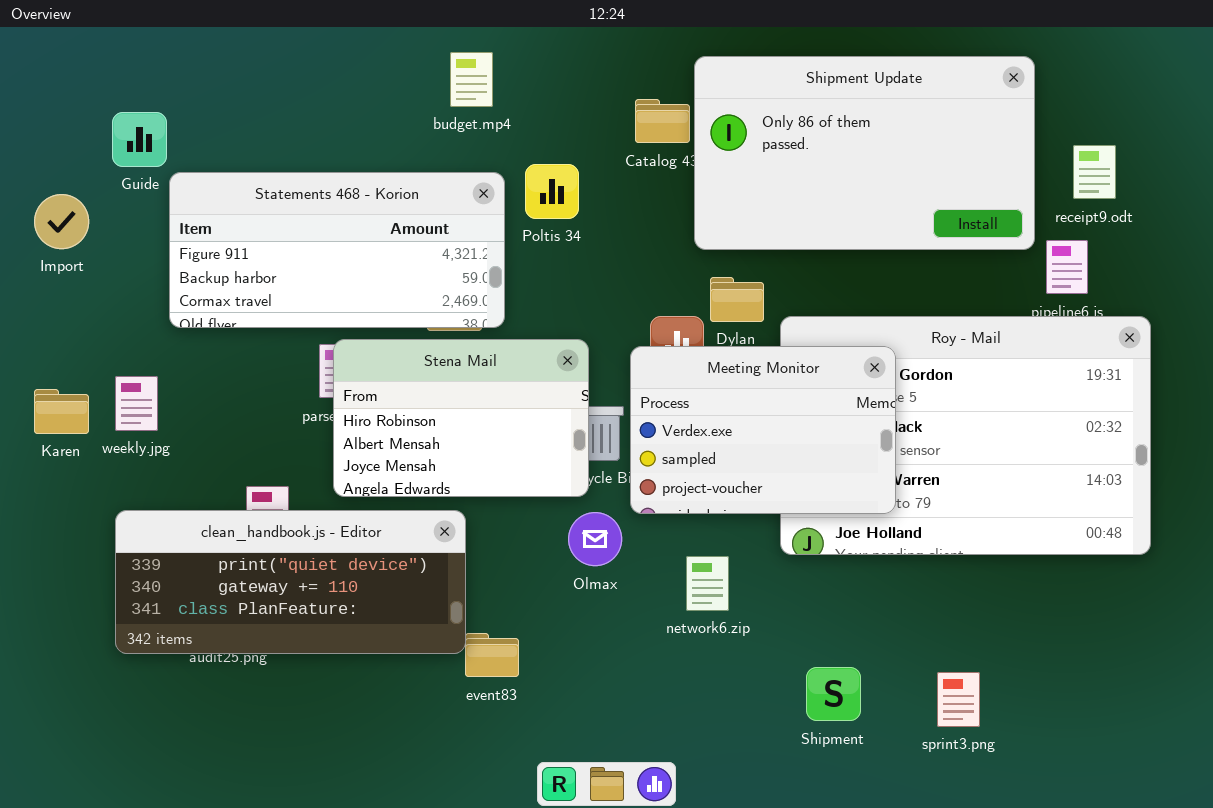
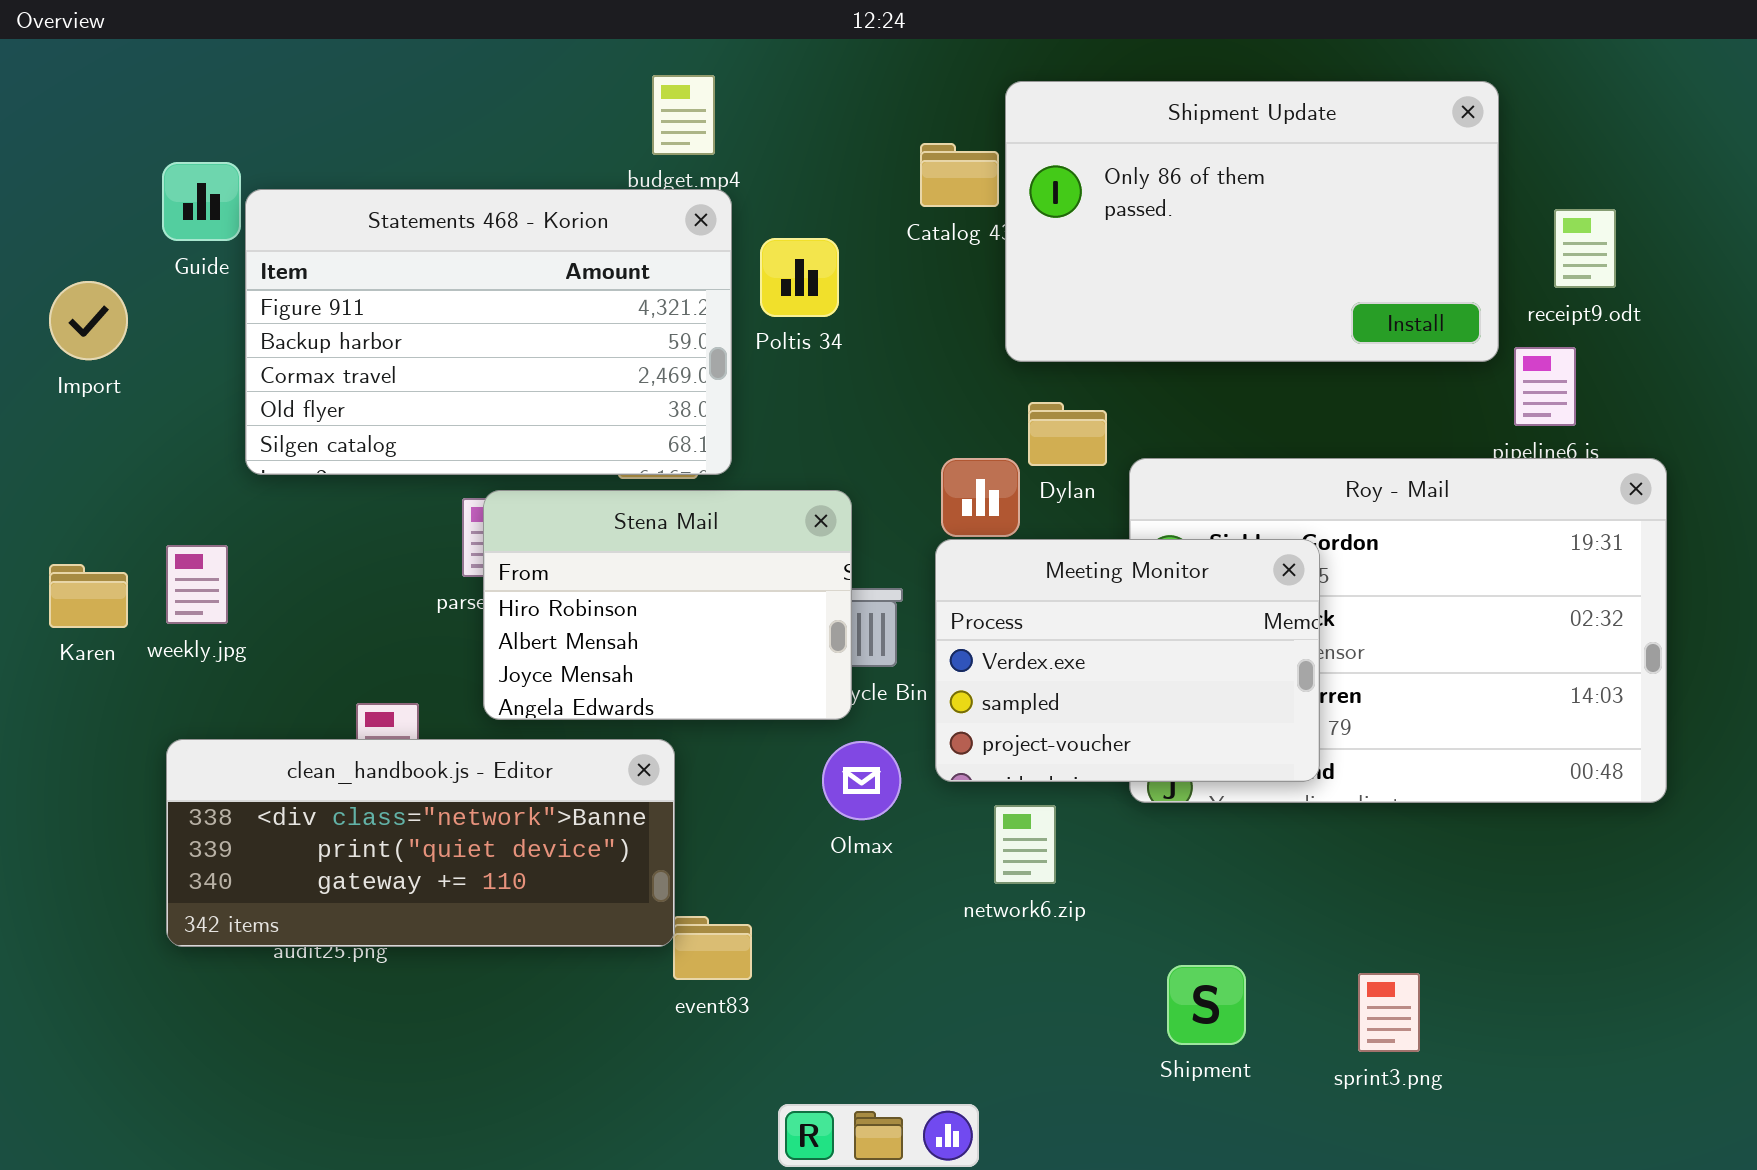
Statements 468 - Korion: [169,172,505,328] -> [245,189,732,475], resized
Meeting Monitor: [630,346,896,514] -> [935,539,1320,782], moved
clean_handbook.js - Editor: [115,510,466,654] -> [166,739,675,947], scrolled up 1 row

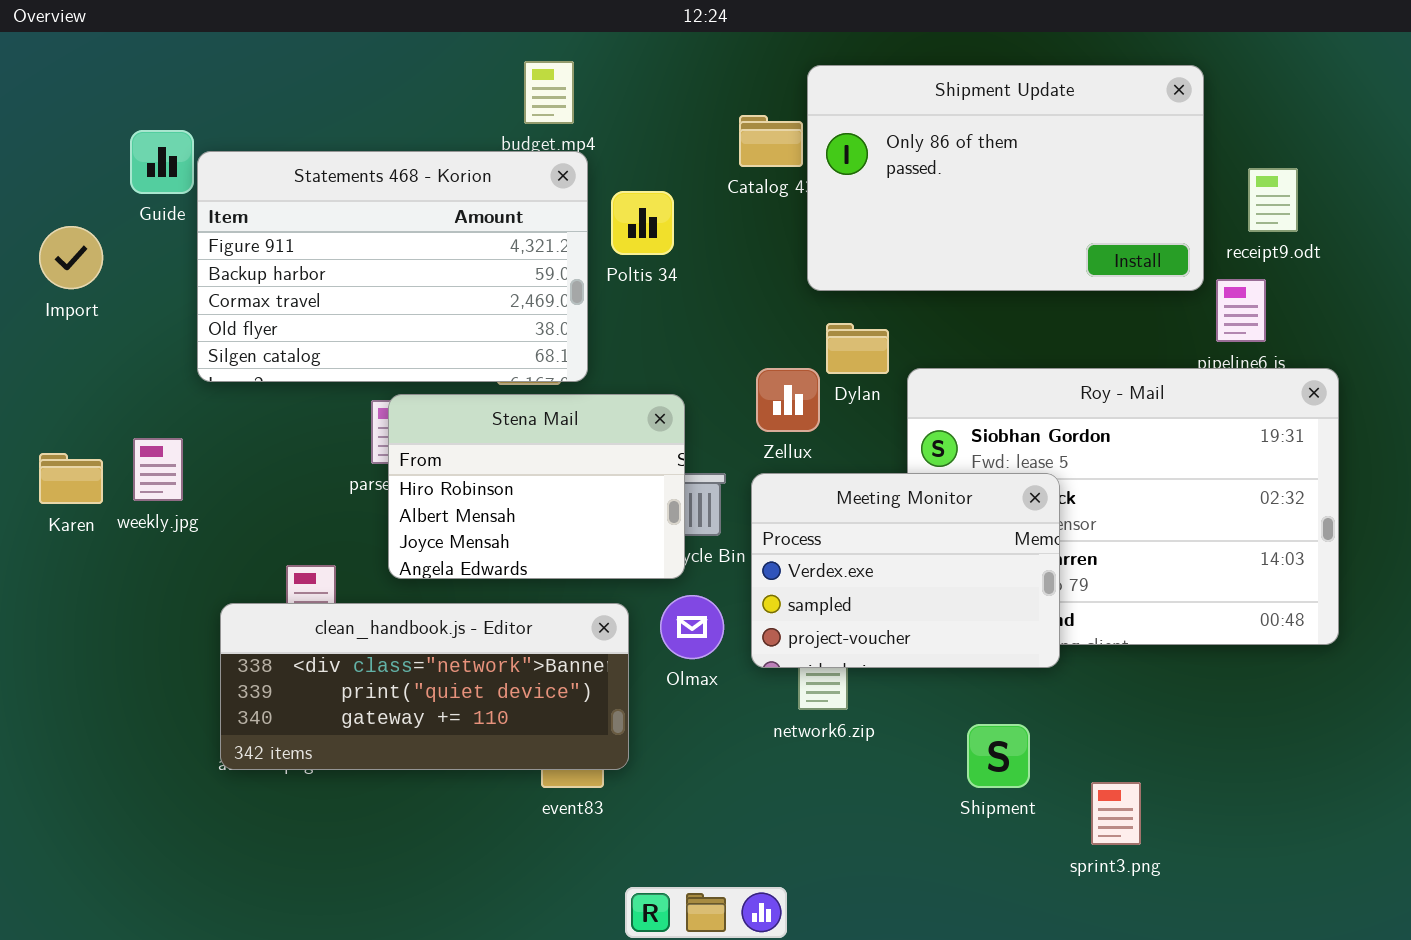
Meeting Monitor: [935,539,1320,782] -> [751,473,1060,668], moved
clean_handbook.js - Editor: [166,739,675,947] -> [220,603,629,770], moved
Shipment: [1167,965,1246,1045] -> [967,724,1030,788], moved

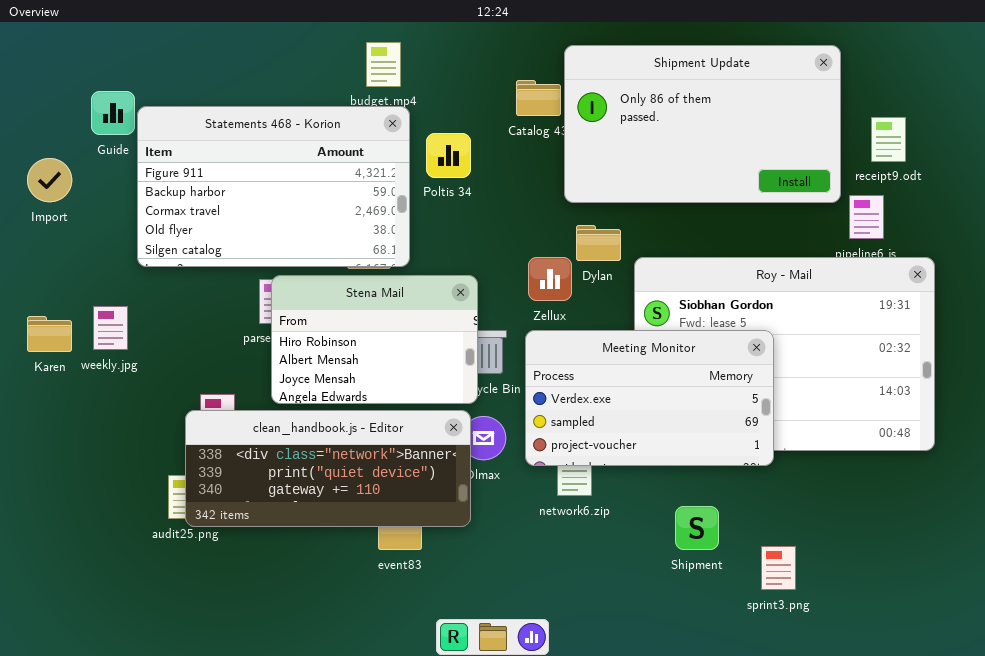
Meeting Monitor: [751,473,1060,668] -> [525,330,774,466], resized
clean_handbook.js - Editor: [220,603,629,770] -> [185,410,471,527], moved

